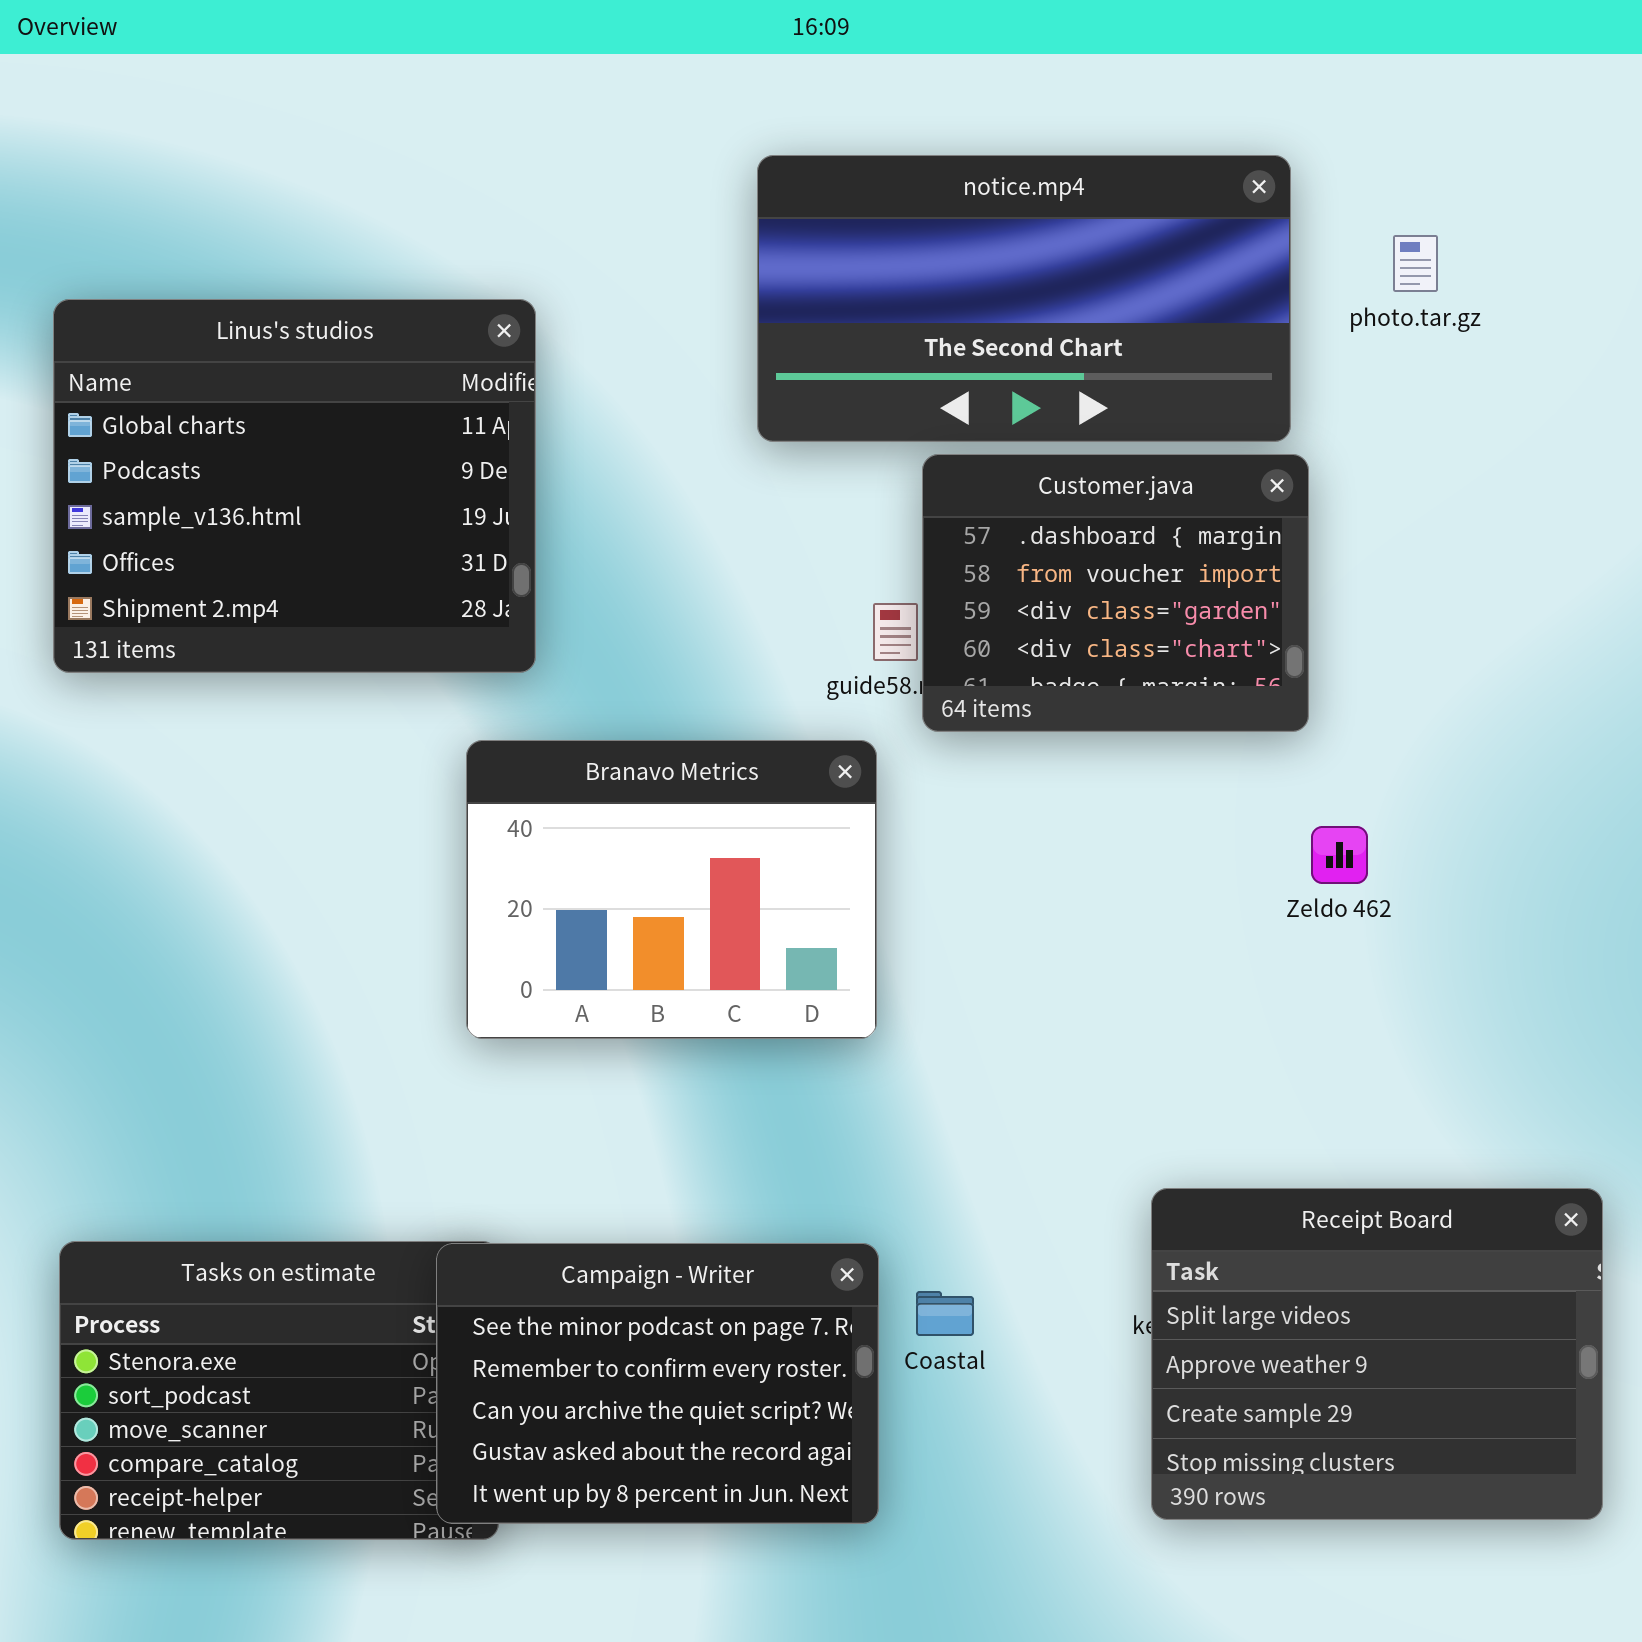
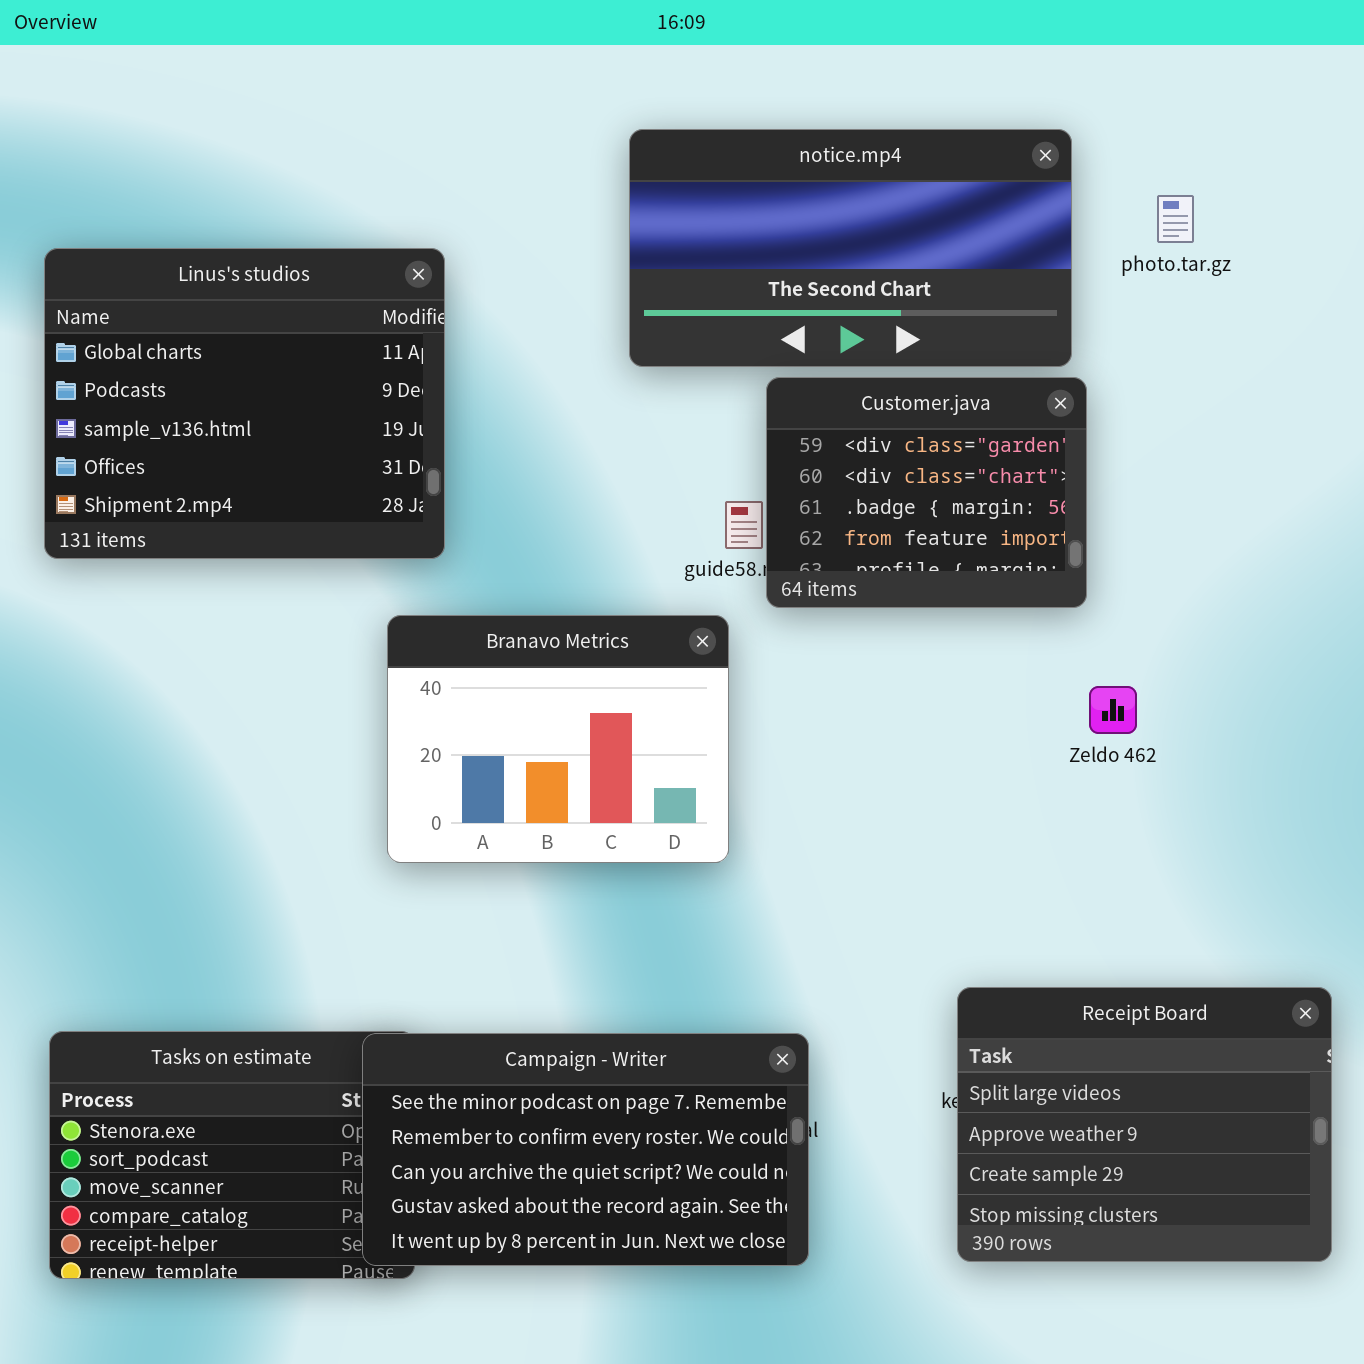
Customer.java: [922,454,1309,732] -> [766,377,1087,608], scrolled down 2 rows
Campaign - Writer: [436,1243,879,1524] -> [362,1033,809,1266], resized

